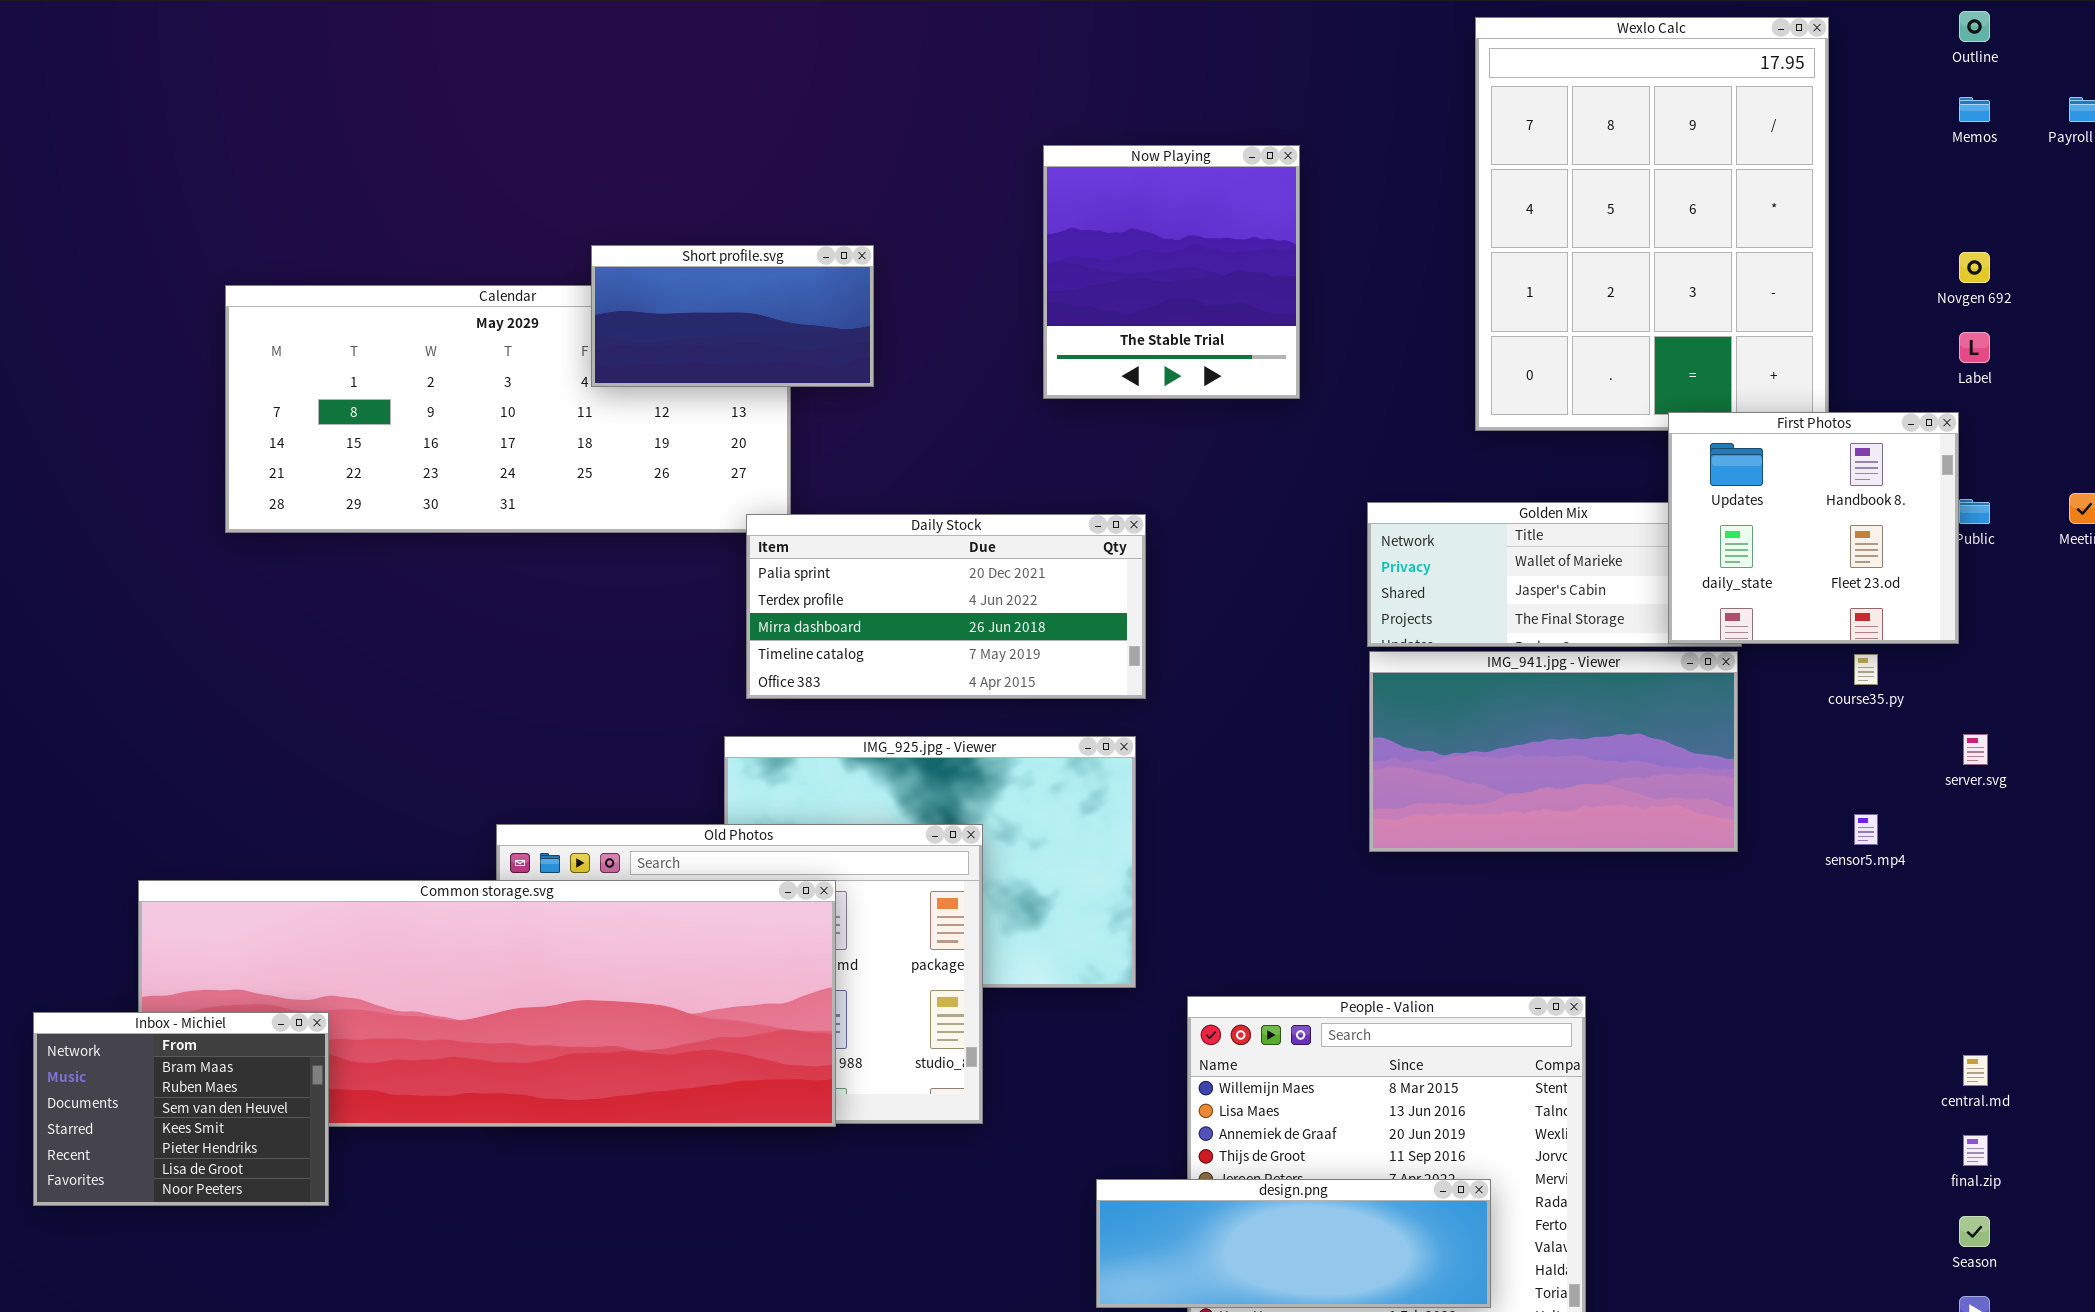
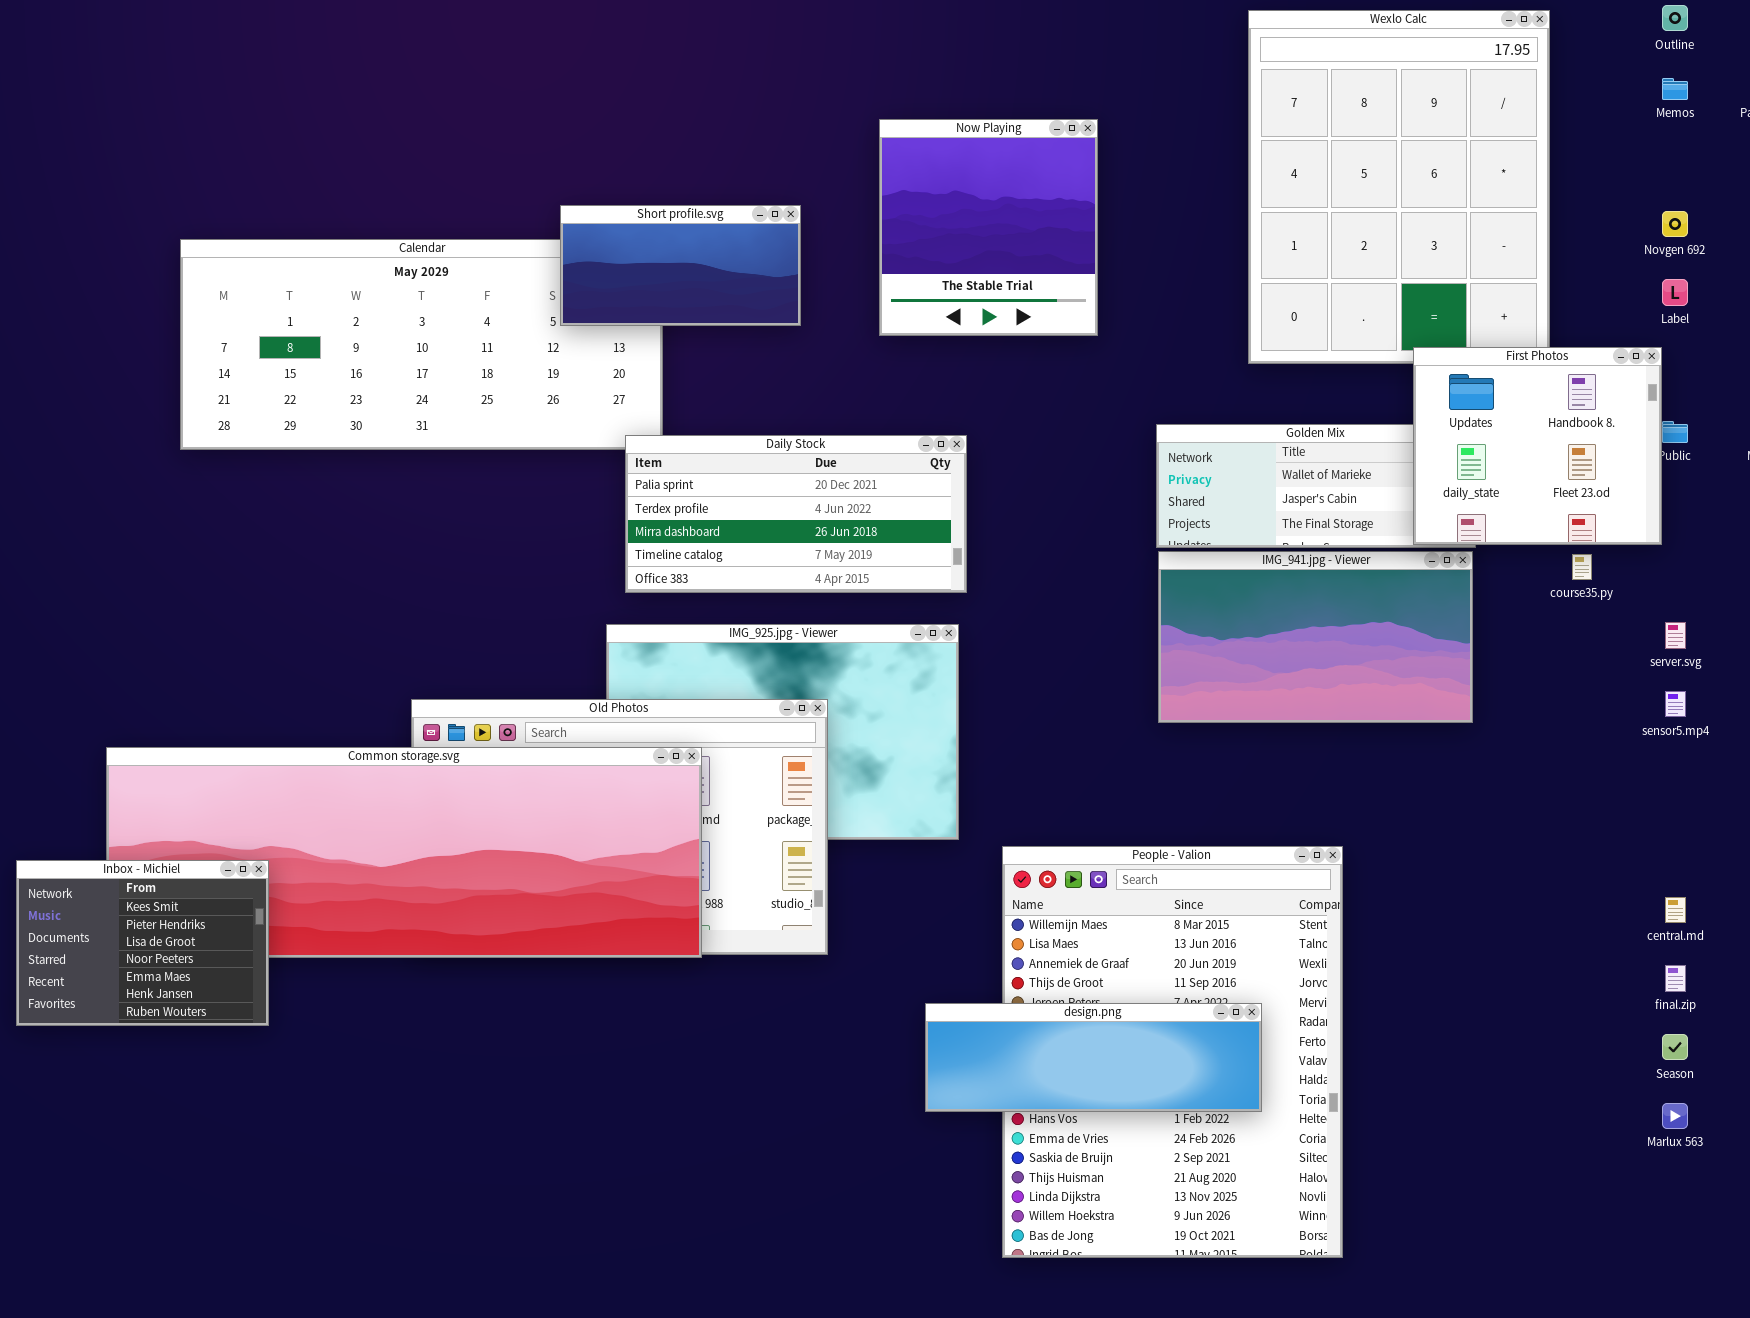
Short profile.svg: [591,245,874,387] -> [560,205,801,326], moved
sensor5.mp4: [1854,814,1878,845] -> [1665,691,1686,717], moved
Inbox - Michiel: [33,1012,329,1206] -> [16,860,269,1026], scrolled down 3 rows

